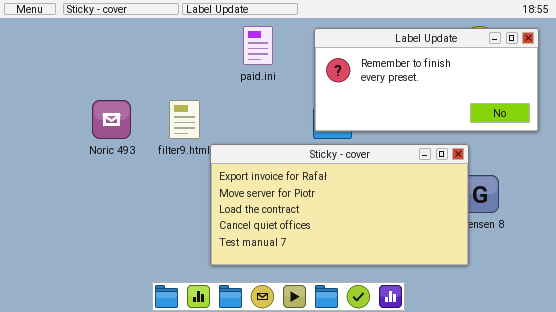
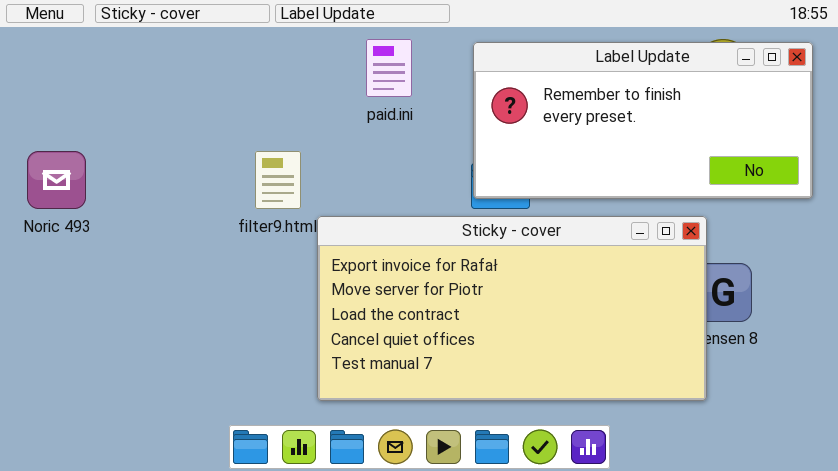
Noric 493: [92,100,131,139] -> [27,151,86,209], moved

